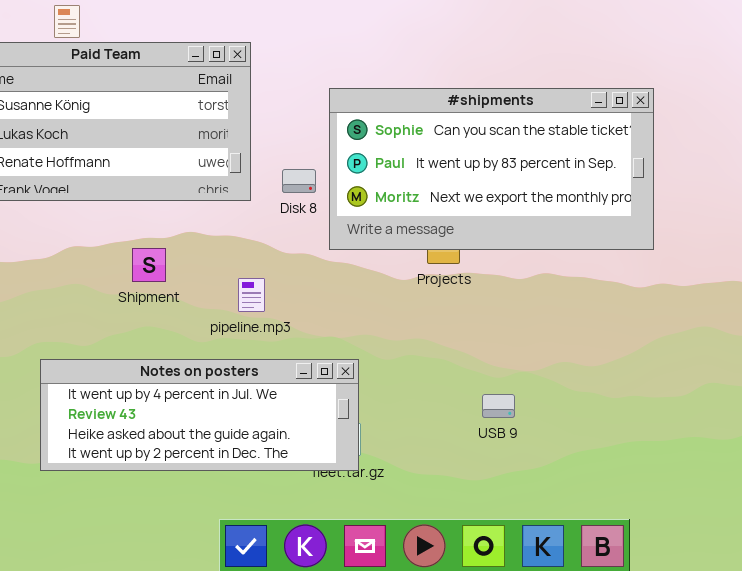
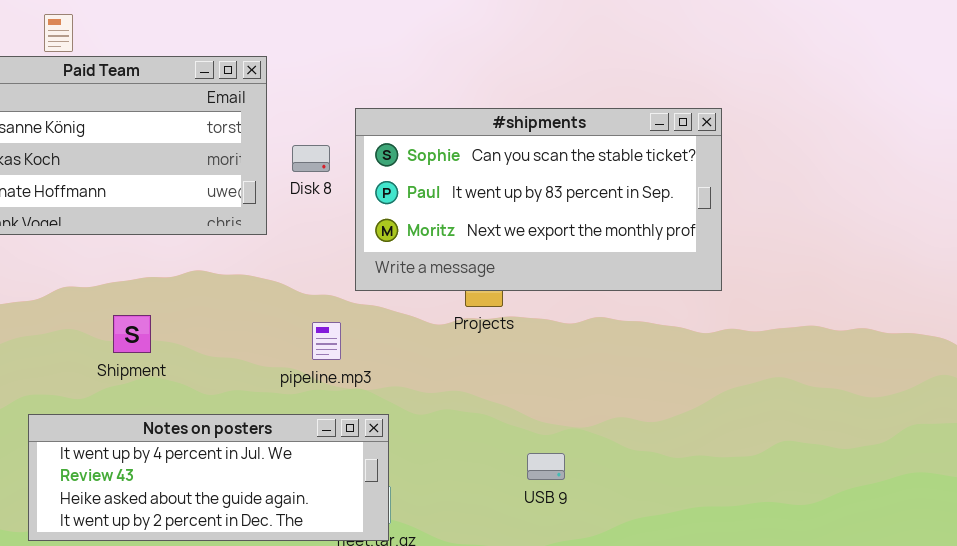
Disk 8: [282,169,316,193] -> [292,145,330,172], moved
Shipment: [132,248,166,282] -> [113,315,151,353], moved
pipeline.mp3: [238,278,265,312] -> [312,322,341,360], moved

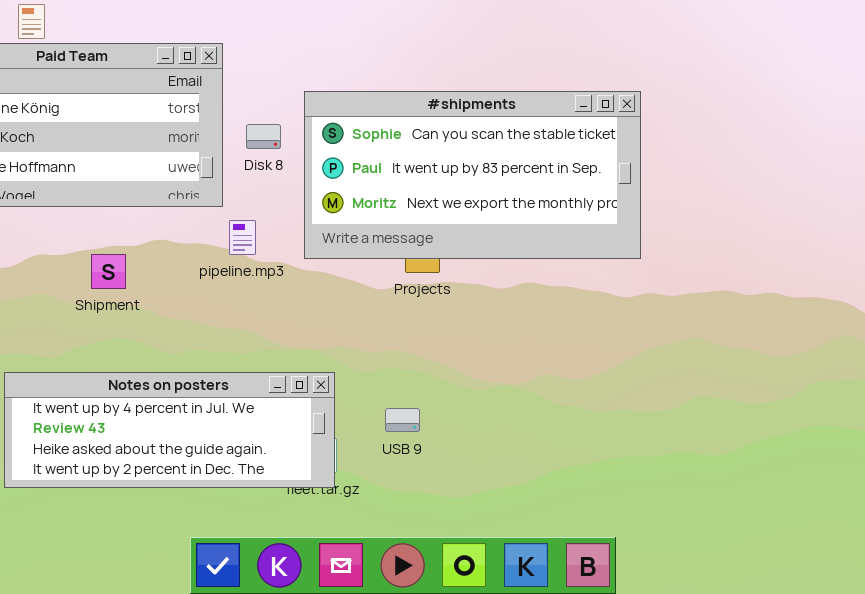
Shipment: [113,315,151,353] -> [91,254,126,289], moved
pipeline.mp3: [312,322,341,360] -> [229,220,256,255], moved
USB 9: [527,453,565,480] -> [385,408,420,432], moved

